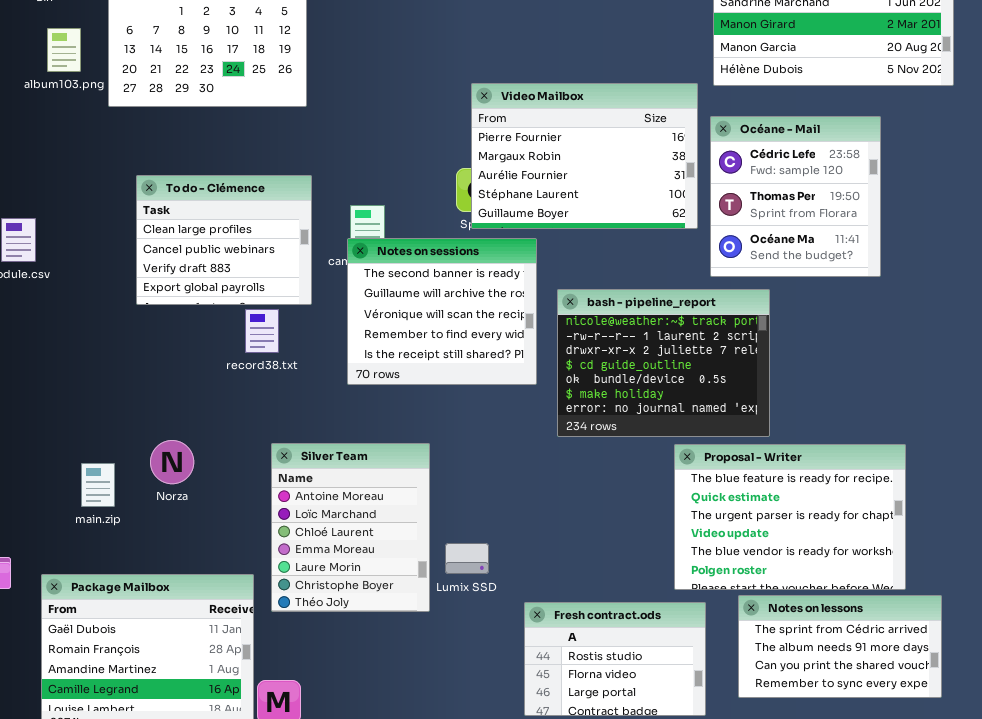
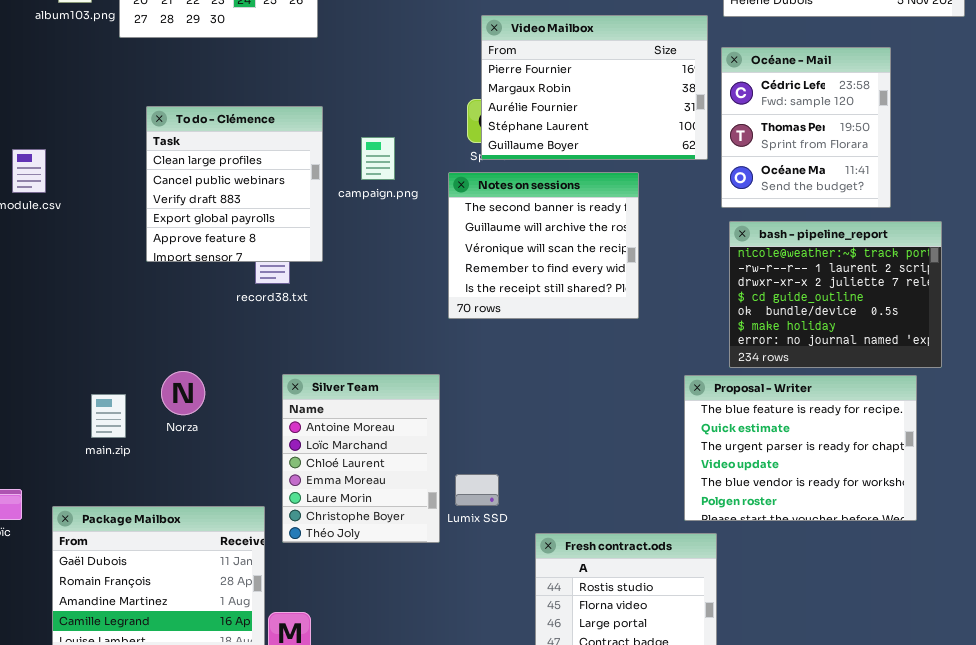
To do - Clémence: [136,175,312,305] -> [146,106,323,262], resized
Notes on sessions: [347,238,537,385] -> [448,172,639,319], moved
bash - pipeline_report: [557,289,770,437] -> [729,221,942,368], moved
Notes on lessons: [738,595,942,698] -> none, closed

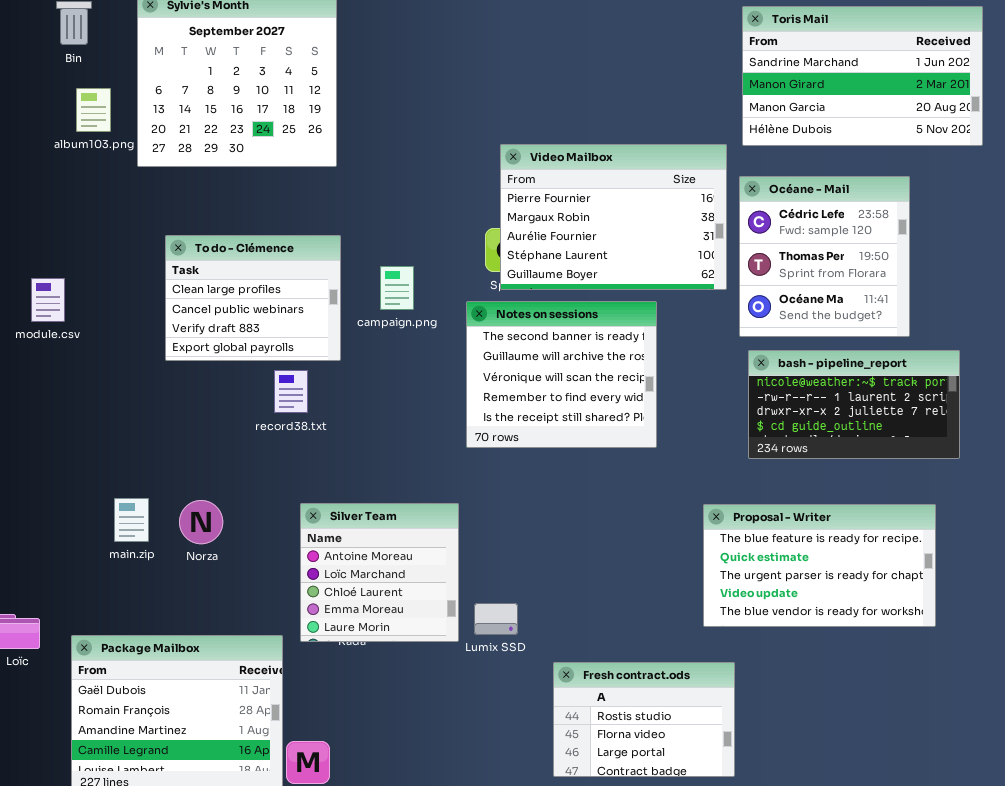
To do - Clémence: [146,106,323,262] -> [165,235,341,361], resized
bash - pipeline_report: [729,221,942,368] -> [748,350,960,459], resized
Silver Team: [282,374,440,543] -> [300,503,459,642], resized
Proposal - Writer: [684,375,917,521] -> [703,504,936,627], resized
main.zip: [91,394,126,438] -> [114,498,149,542], moved

